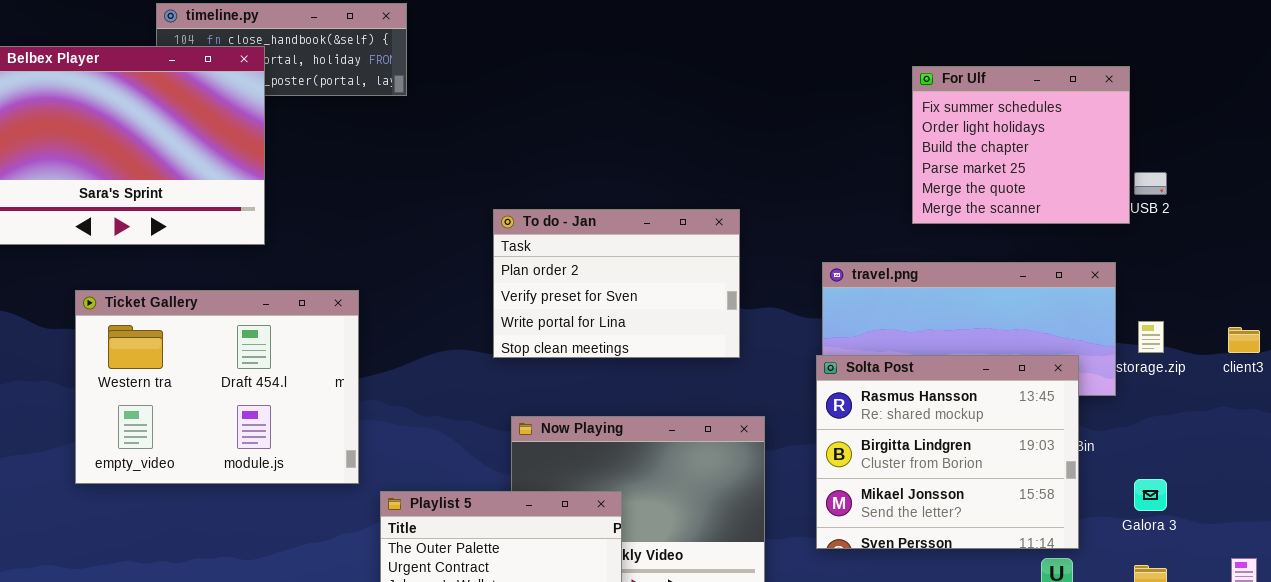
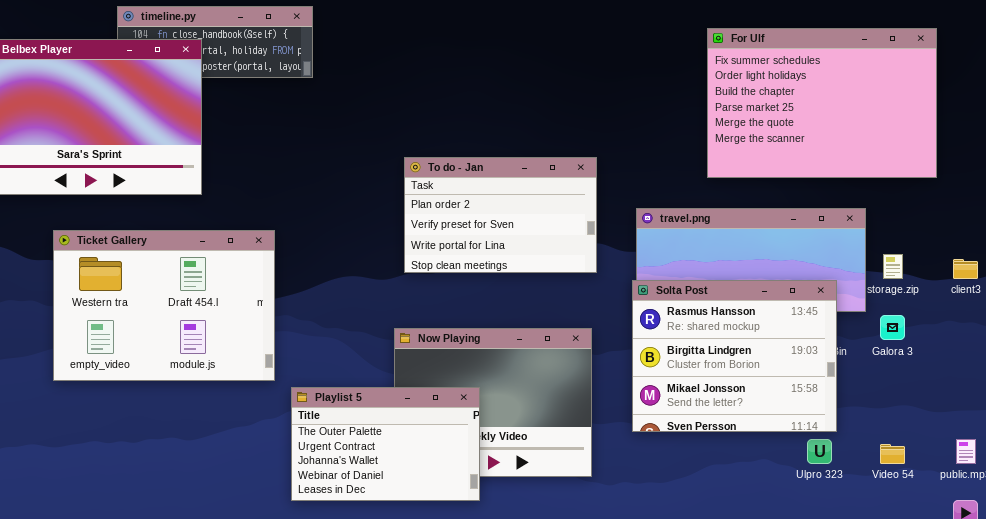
For Ulf: [912,66,1130,224] -> [707,28,937,178], resized
To do - Jan: [493,209,740,358] -> [404,157,597,273], moved
Galora 3: [1134,479,1167,511] -> [880,315,905,340], moved

